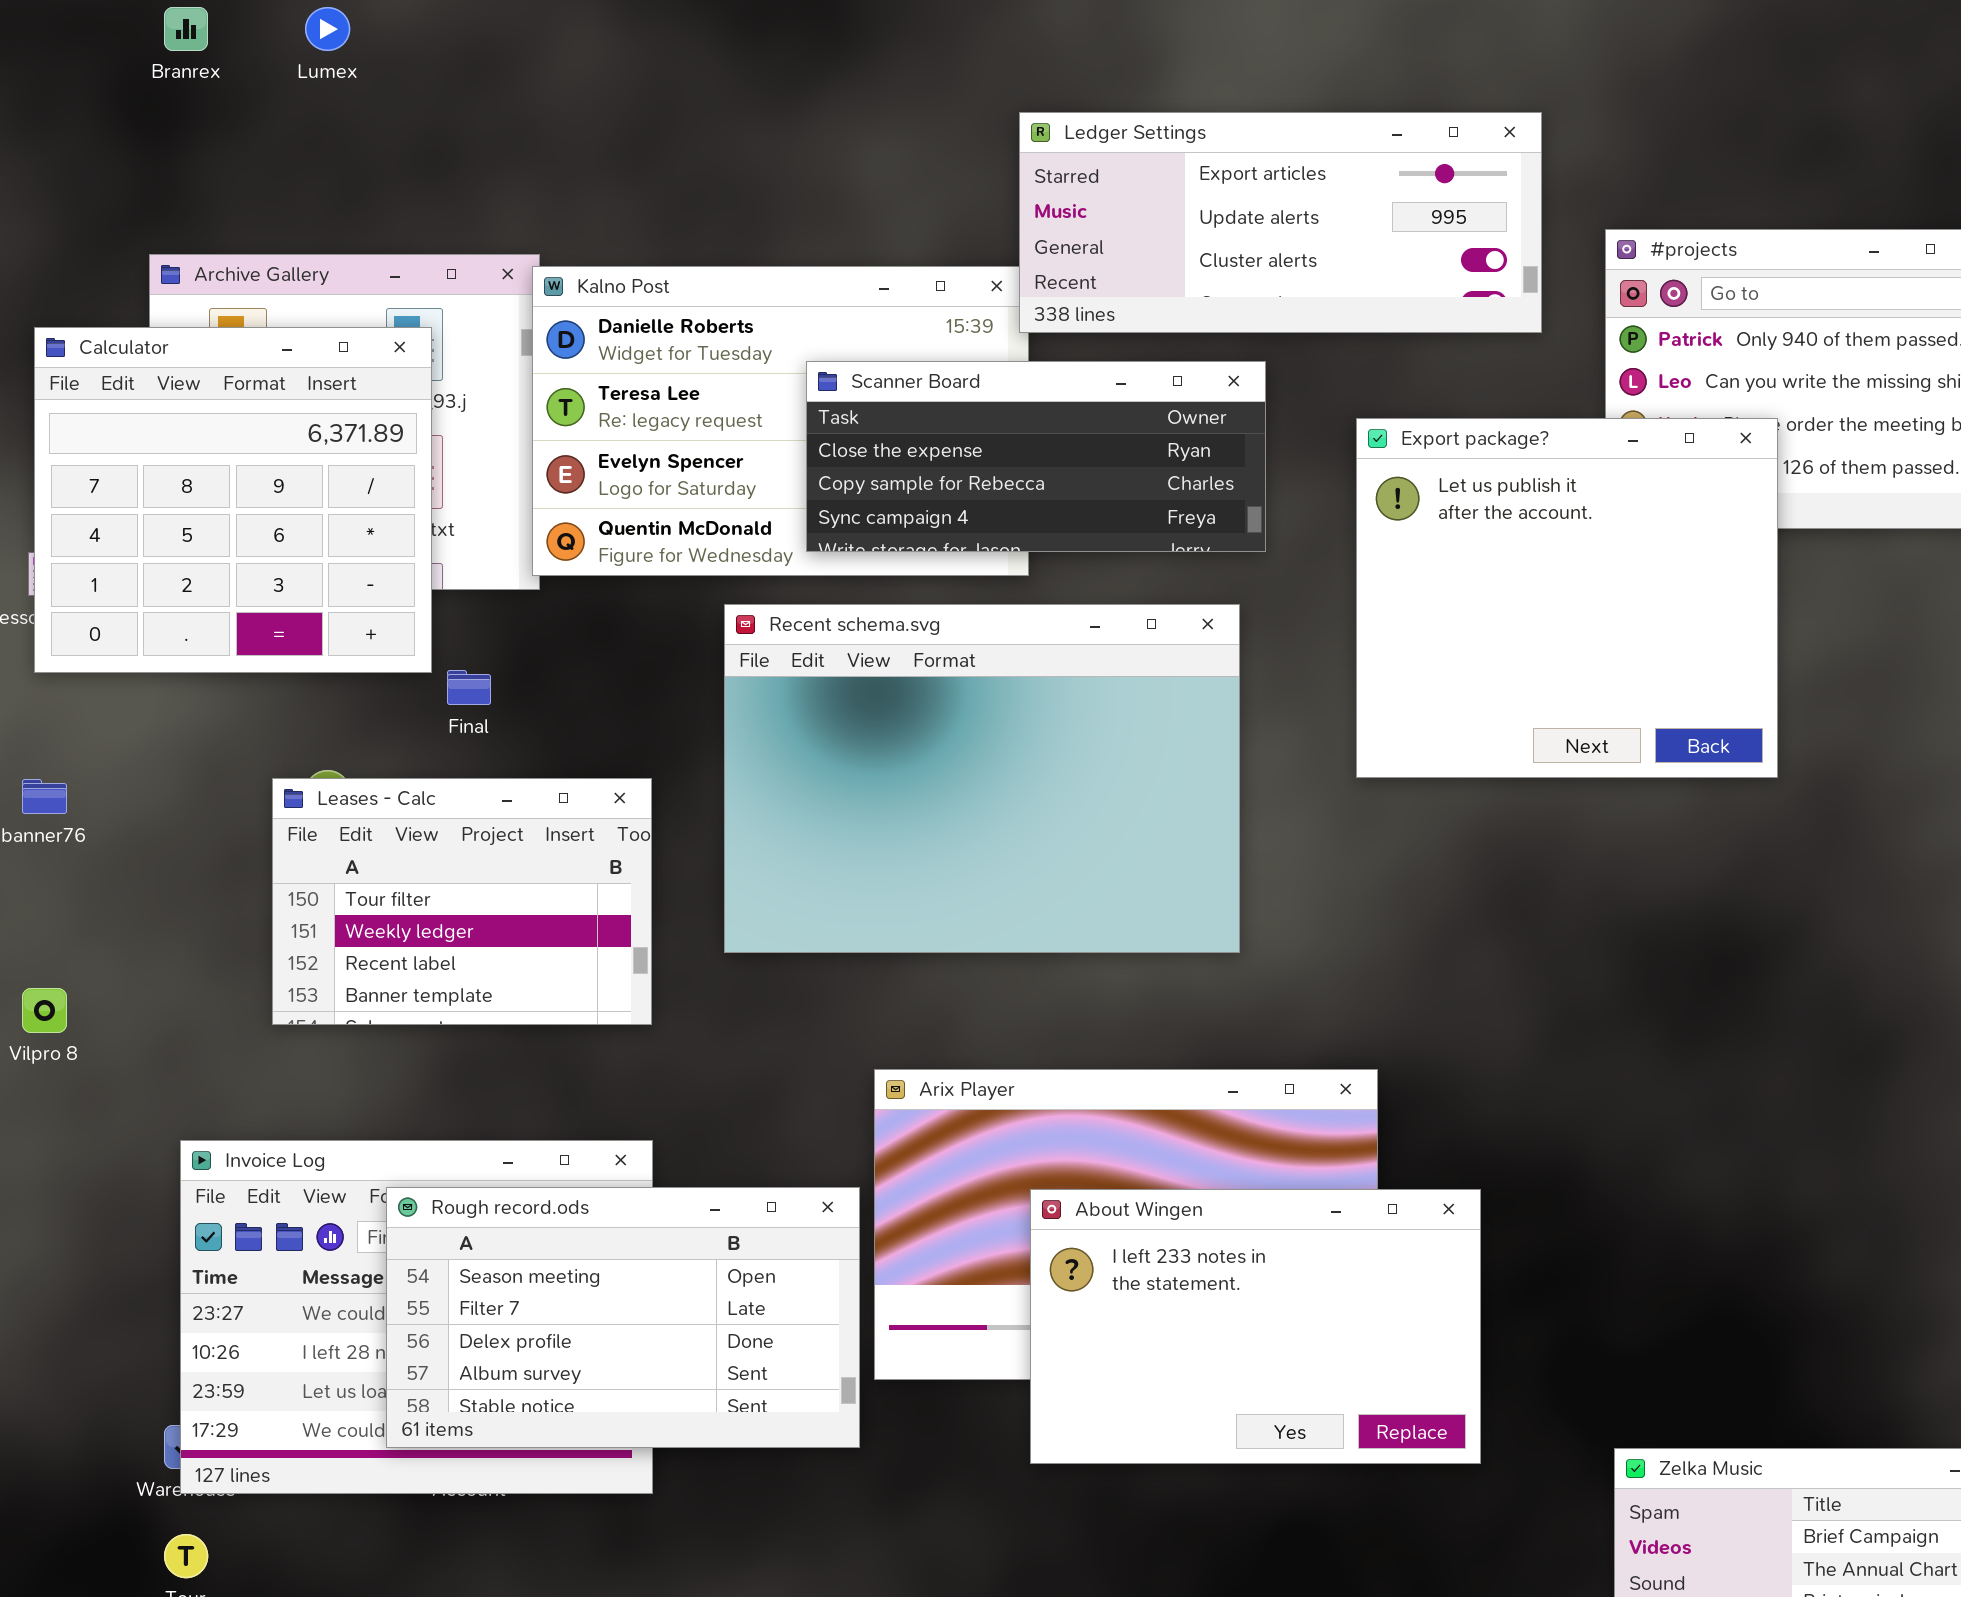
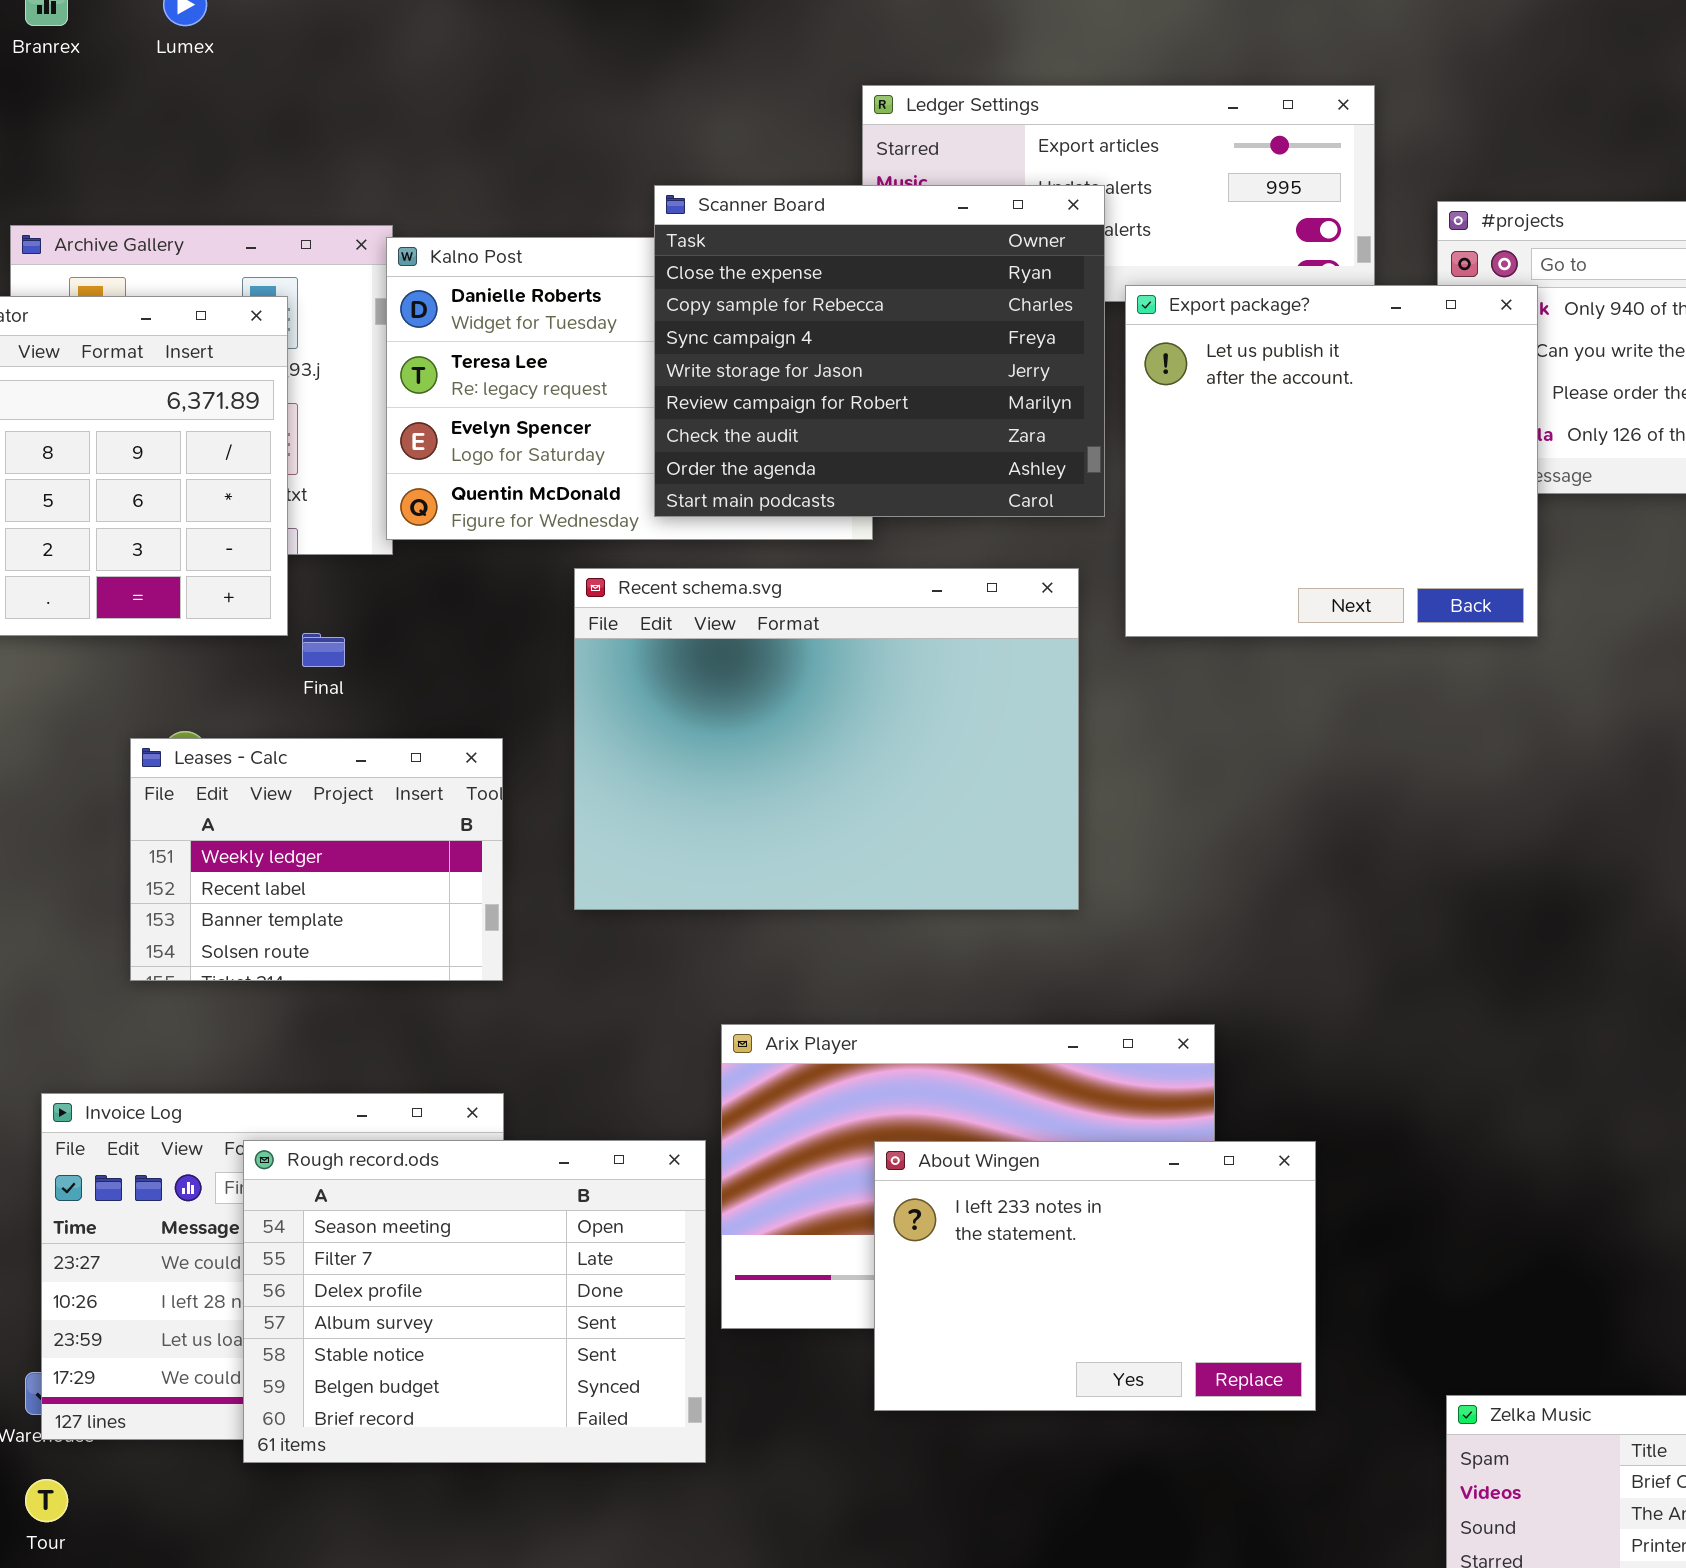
Scanner Board: [806,361,1266,552] -> [654,185,1105,517], resized
Export package?: [1356,418,1778,778] -> [1125,285,1538,637], moved
Leases - Calc: [272,778,652,1025] -> [130,738,503,981], scrolled down 1 row
Rough record.ods: [386,1187,860,1448] -> [243,1140,706,1463], resized

